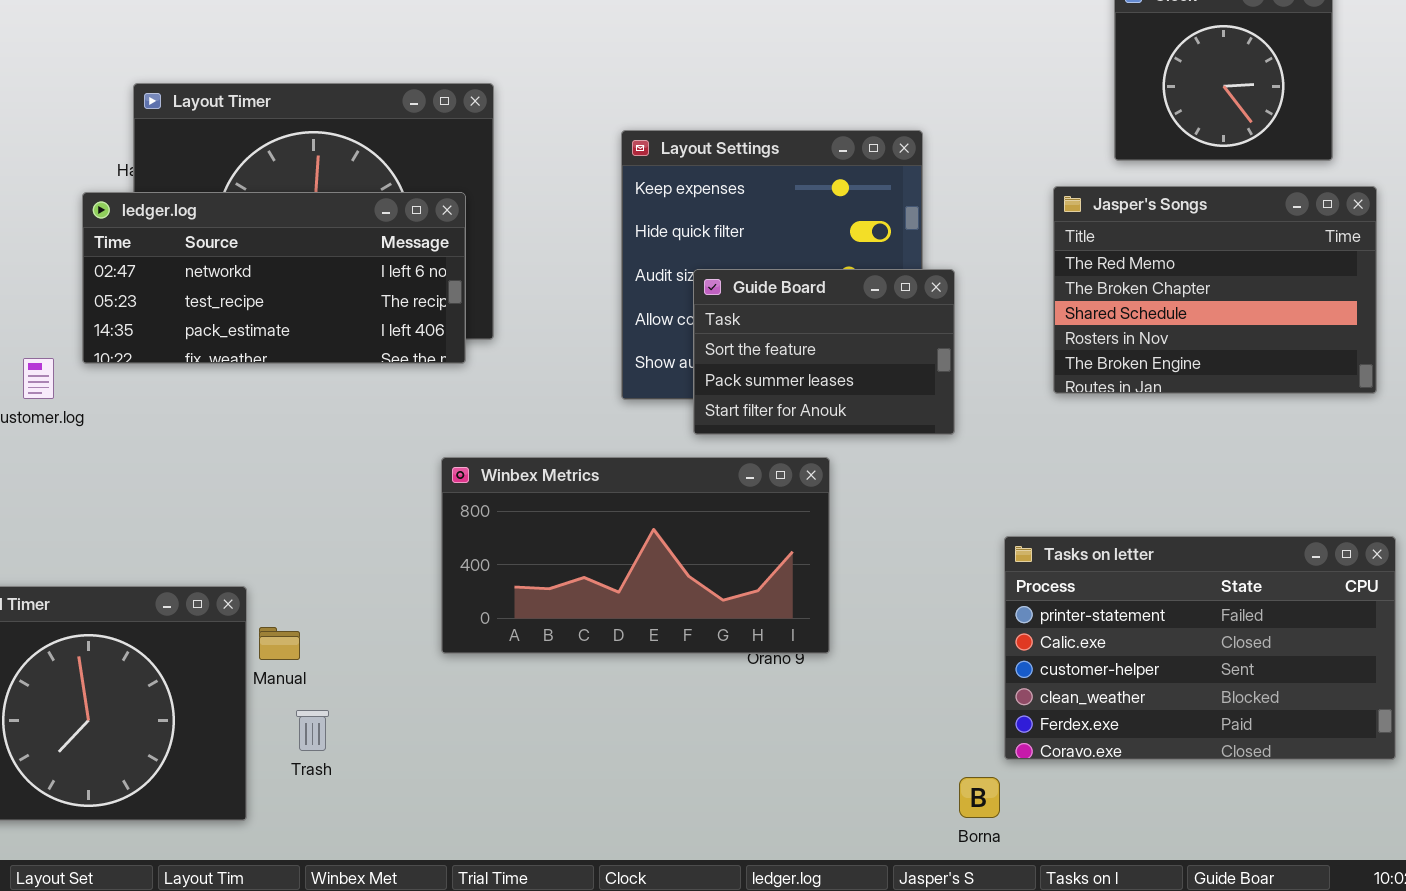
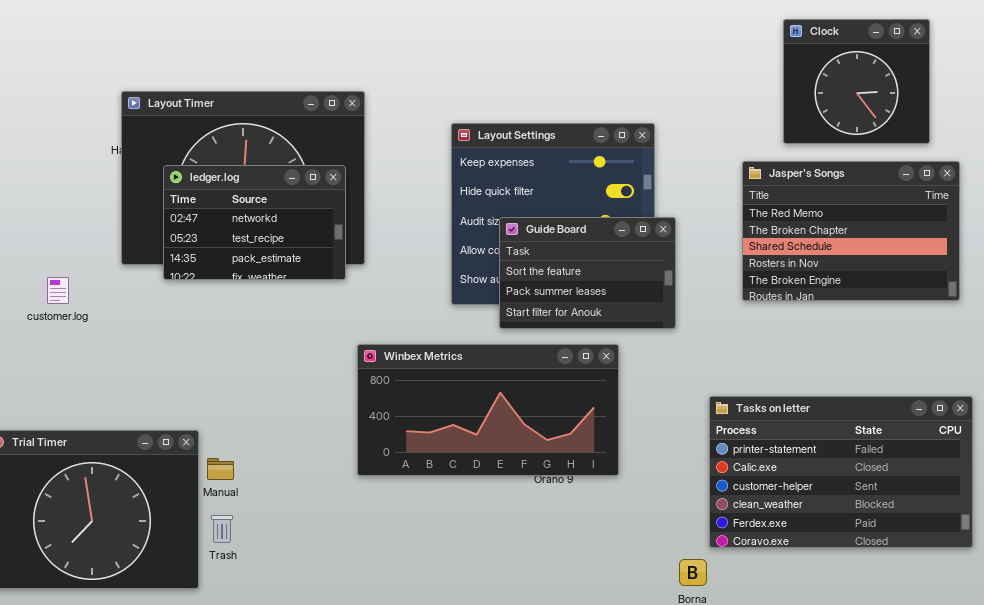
ledger.log: [82,192,466,364] -> [163,165,346,280], resized
Winbex Metrics: [441,457,830,654] -> [357,344,619,476], moved
Trash: [296,710,329,751] -> [211,515,233,543], moved

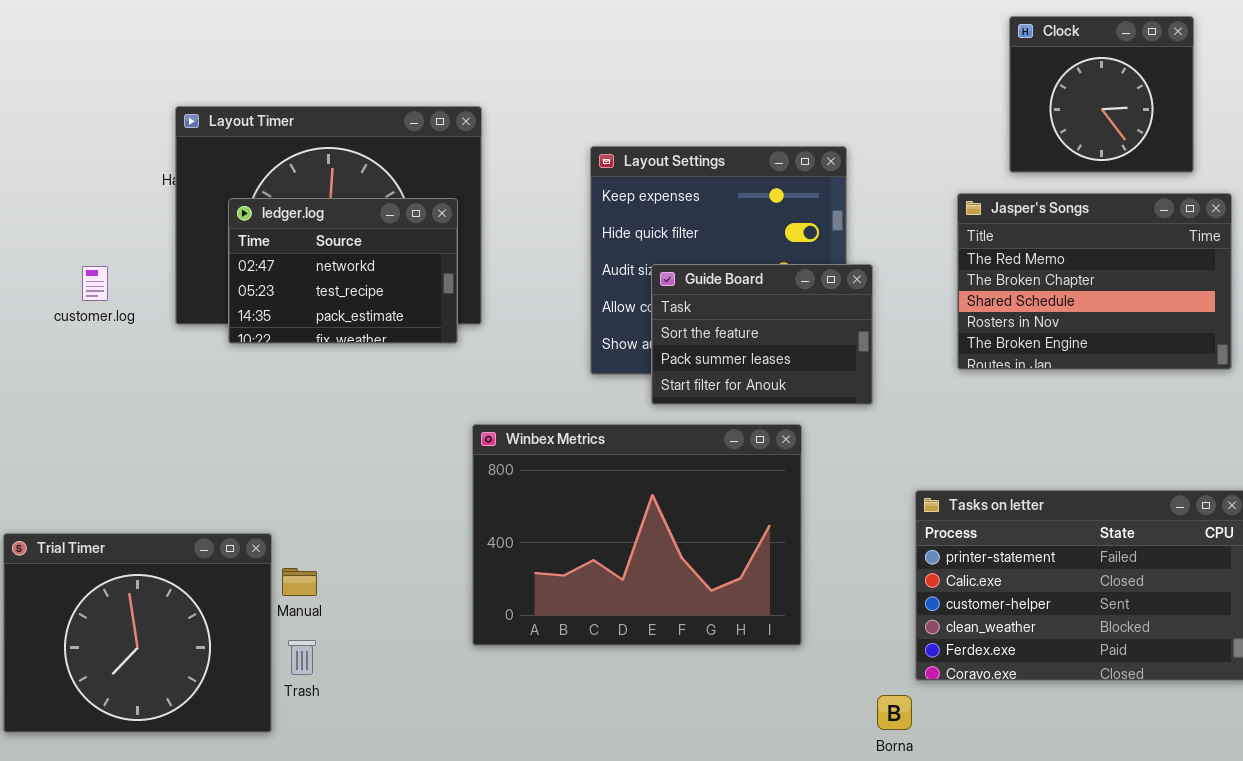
customer.log: [47,277,69,304] -> [82,266,108,301], moved
Winbex Metrics: [357,344,619,476] -> [472,424,802,646], resized

